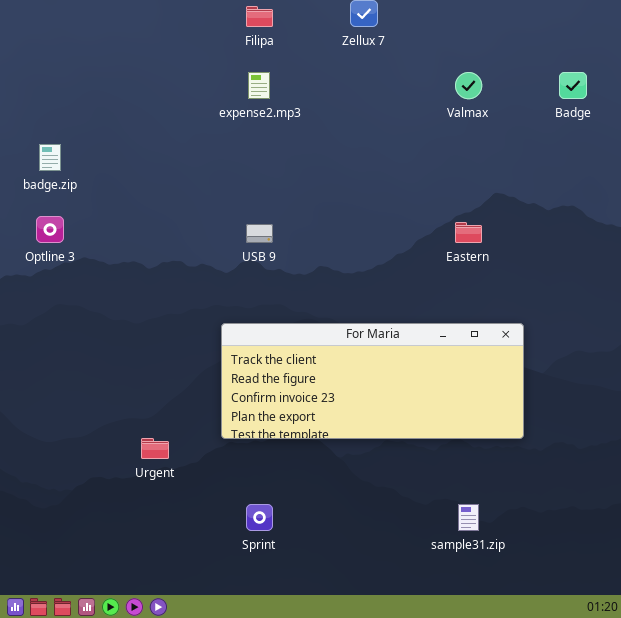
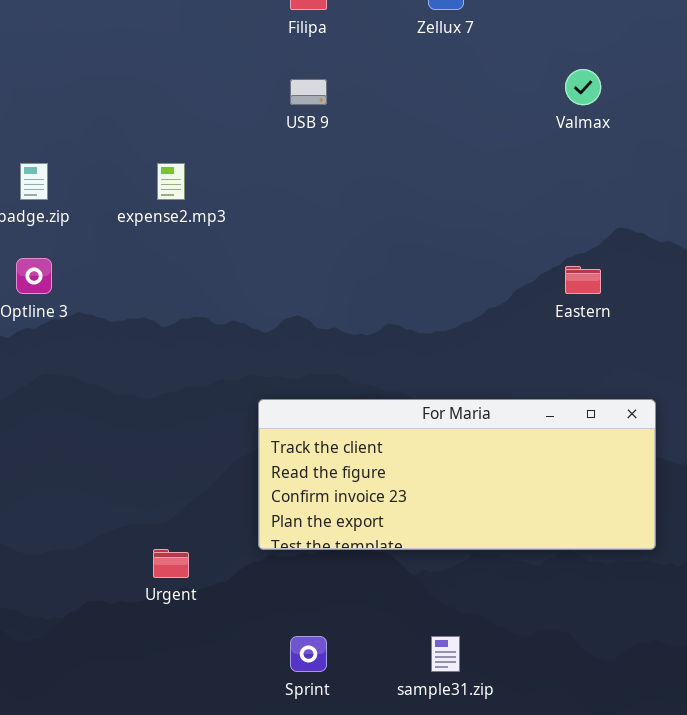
expense2.mp3: [248,72,270,99] -> [157,163,185,200], moved
USB 9: [246,224,273,243] -> [290,79,327,105], moved
sample31.zip: [458,504,479,531] -> [431,636,460,672], moved

